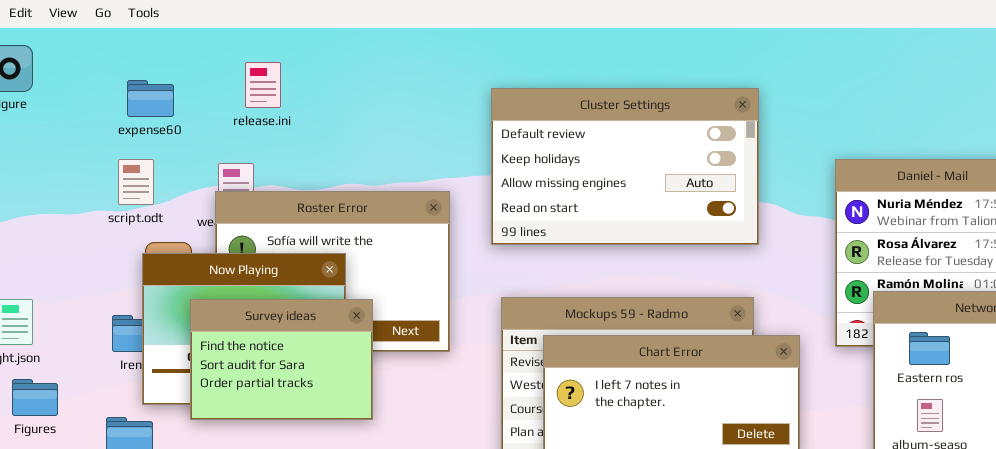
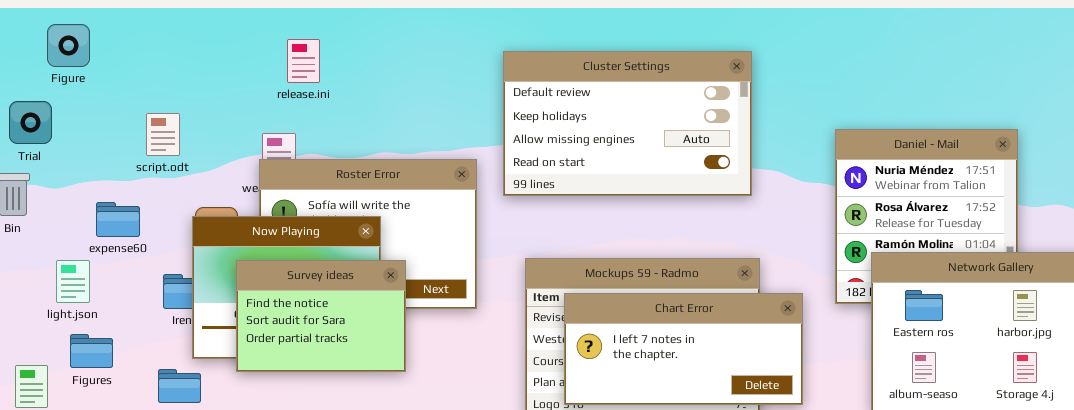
expense60: [127,80,174,117] -> [96,202,140,237], moved
Cluster Settings: [491,88,759,245] -> [503,51,752,196], moved
script.odt: [118,159,154,205] -> [146,113,180,156], moved

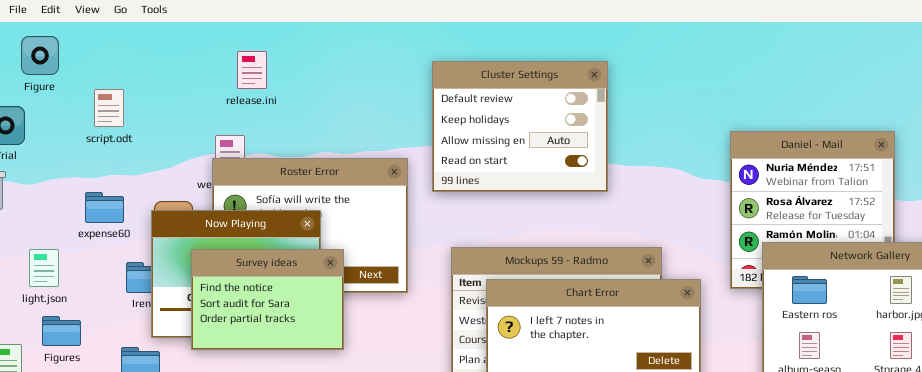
Cluster Settings: [503,51,752,196] -> [432,61,608,192], resized
script.odt: [146,113,180,156] -> [94,89,124,127], moved
expense60: [96,202,140,237] -> [85,192,124,223], moved

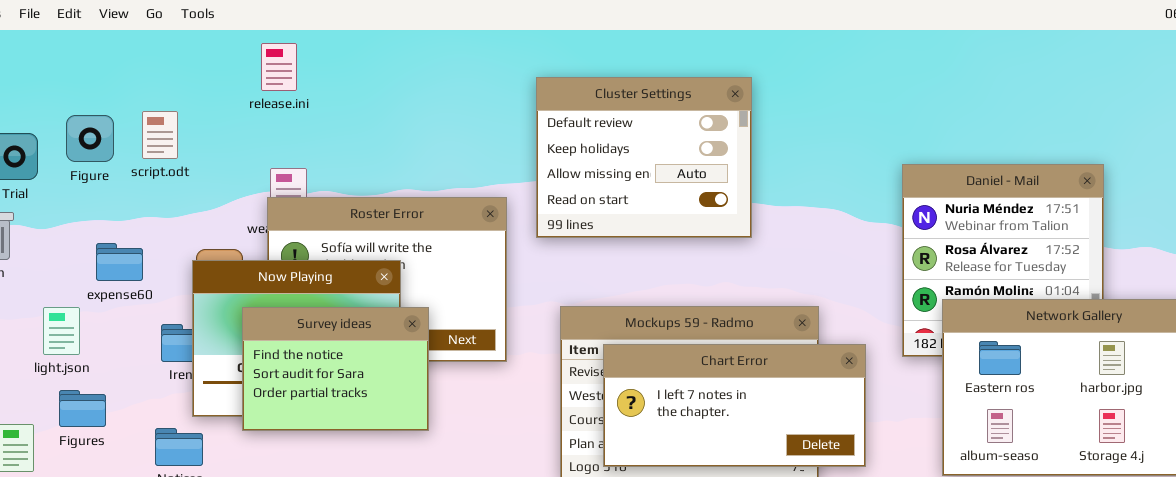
Figure: [21,36,59,75] -> [66,115,114,162], moved
release.ini: [237,51,267,89] -> [261,43,297,91], moved
script.odt: [94,89,124,127] -> [142,111,178,159], moved
expense60: [85,192,124,223] -> [96,243,143,281], moved

